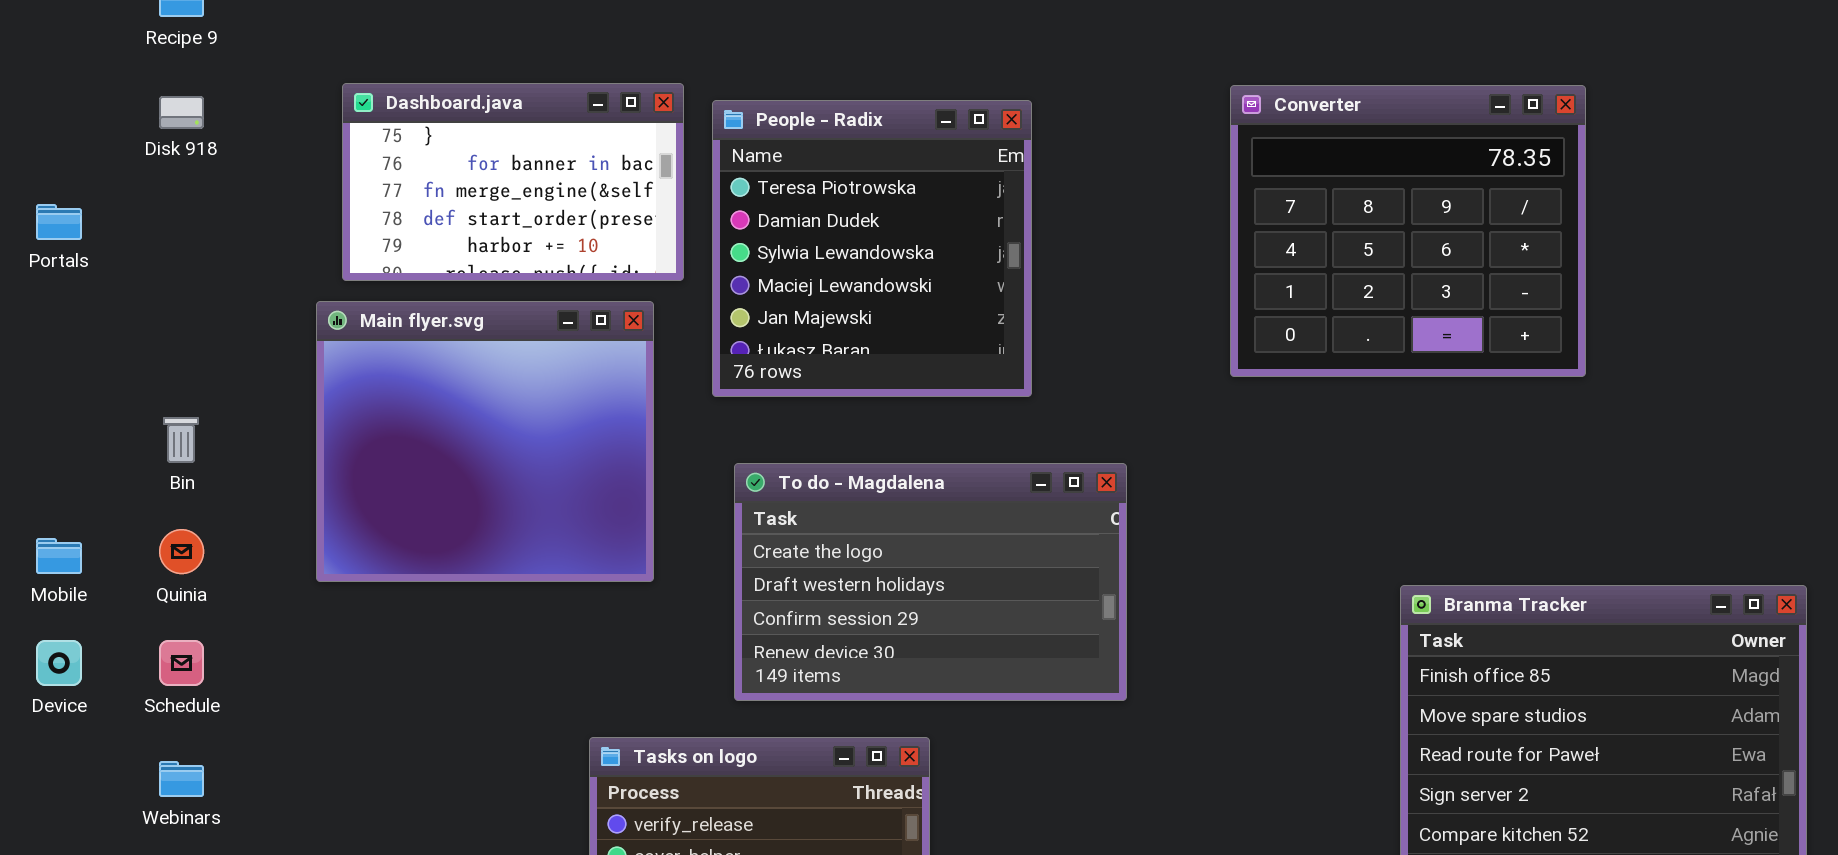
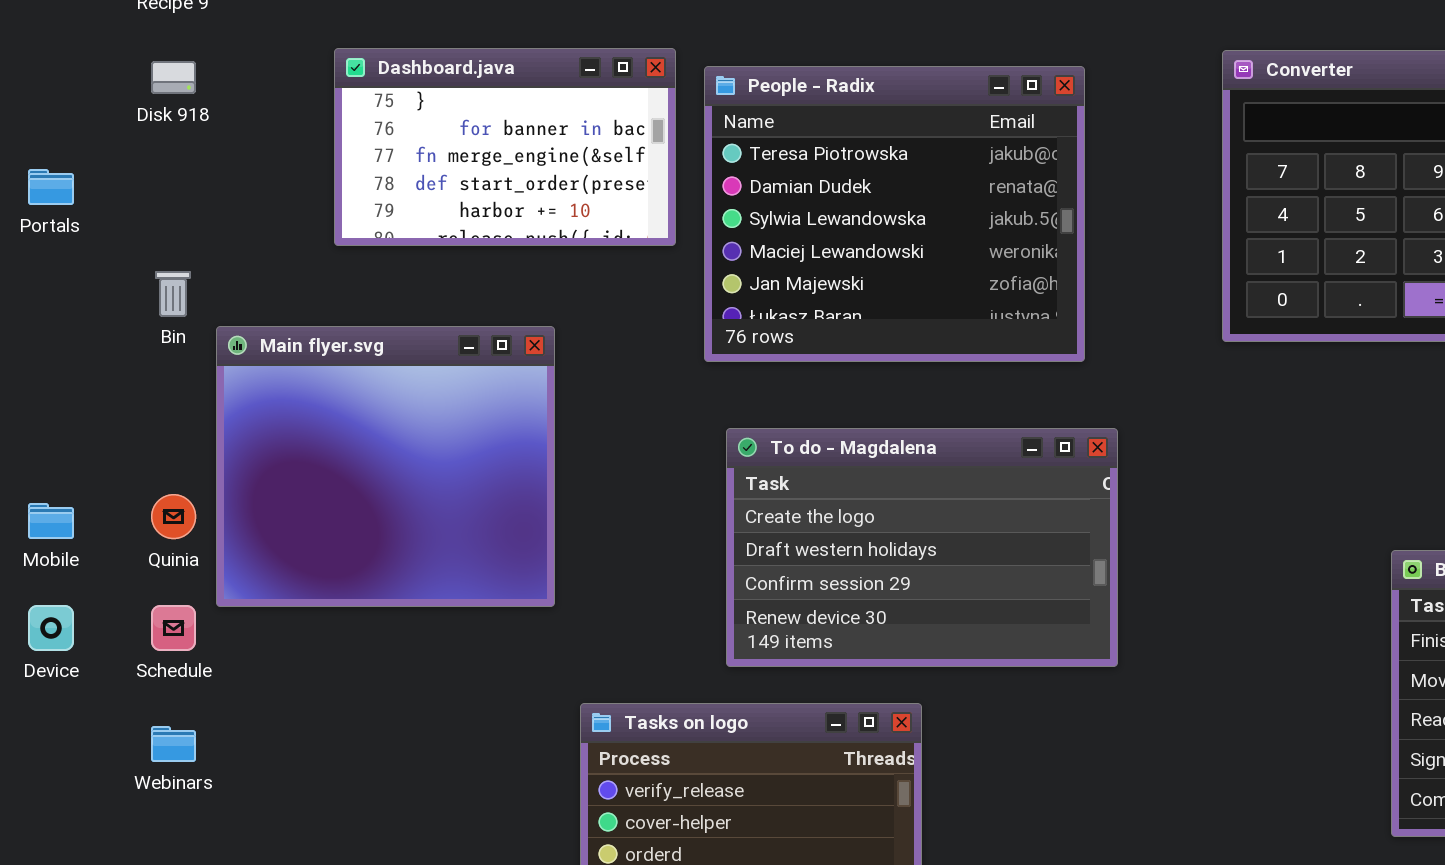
People - Radix: [712,100,1032,397] -> [704,66,1085,362], resized
Main flyer.svg: [316,301,654,582] -> [216,326,555,607], moved
Bin: [163,417,199,463] -> [155,271,191,317], moved

